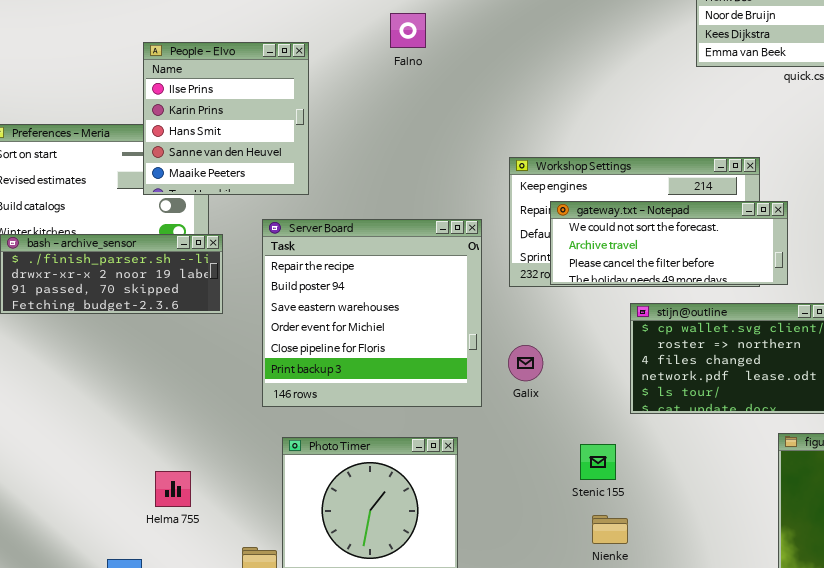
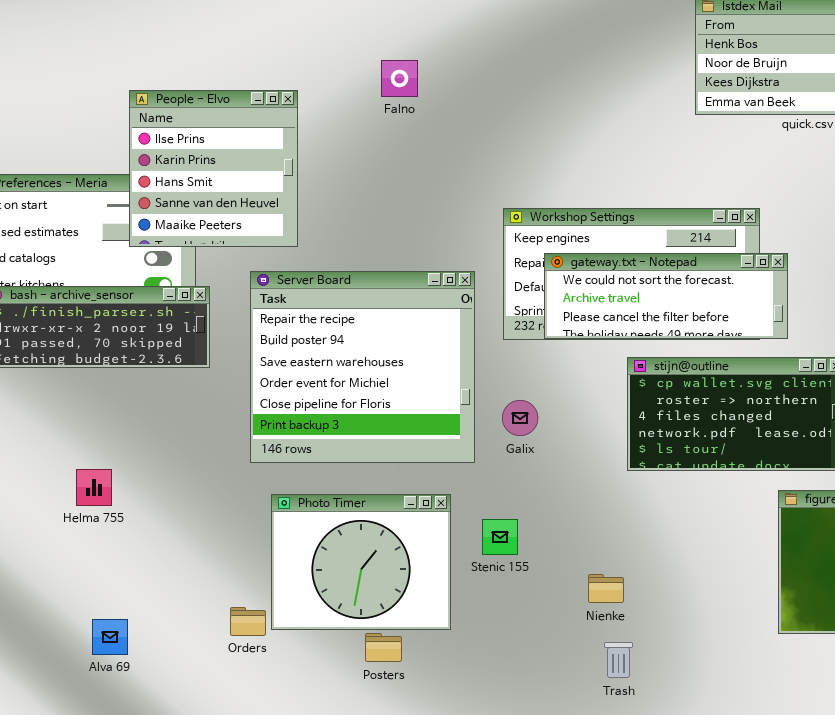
Stenic 155: [580,444,616,480] -> [482,519,518,555], moved
Helma 755: [155,471,191,507] -> [76,469,112,506], moved

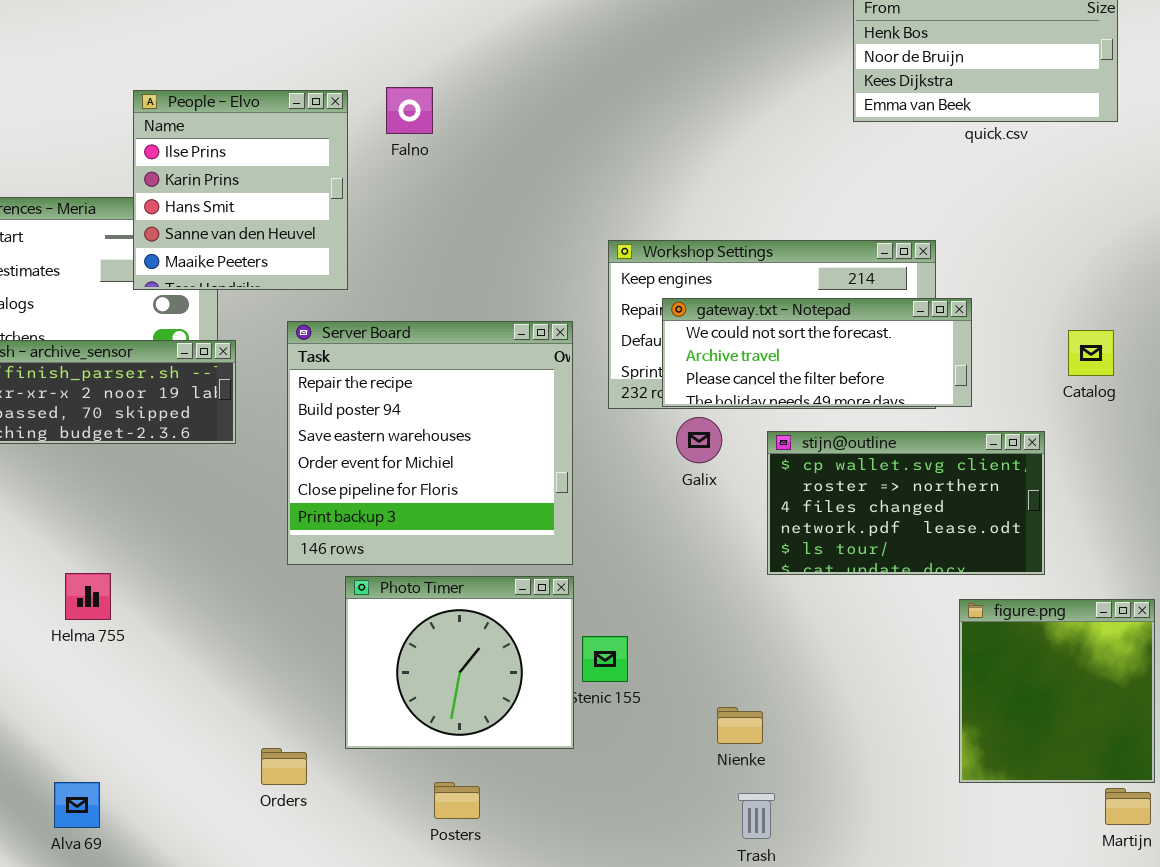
Falno: [381,60,418,97] -> [386,87,433,134], moved
Galix: [502,400,538,436] -> [676,417,722,463], moved
Photo Timer: [271,494,451,630] -> [345,576,574,749], moved
Alva 69: [92,619,128,655] -> [54,782,100,828], moved

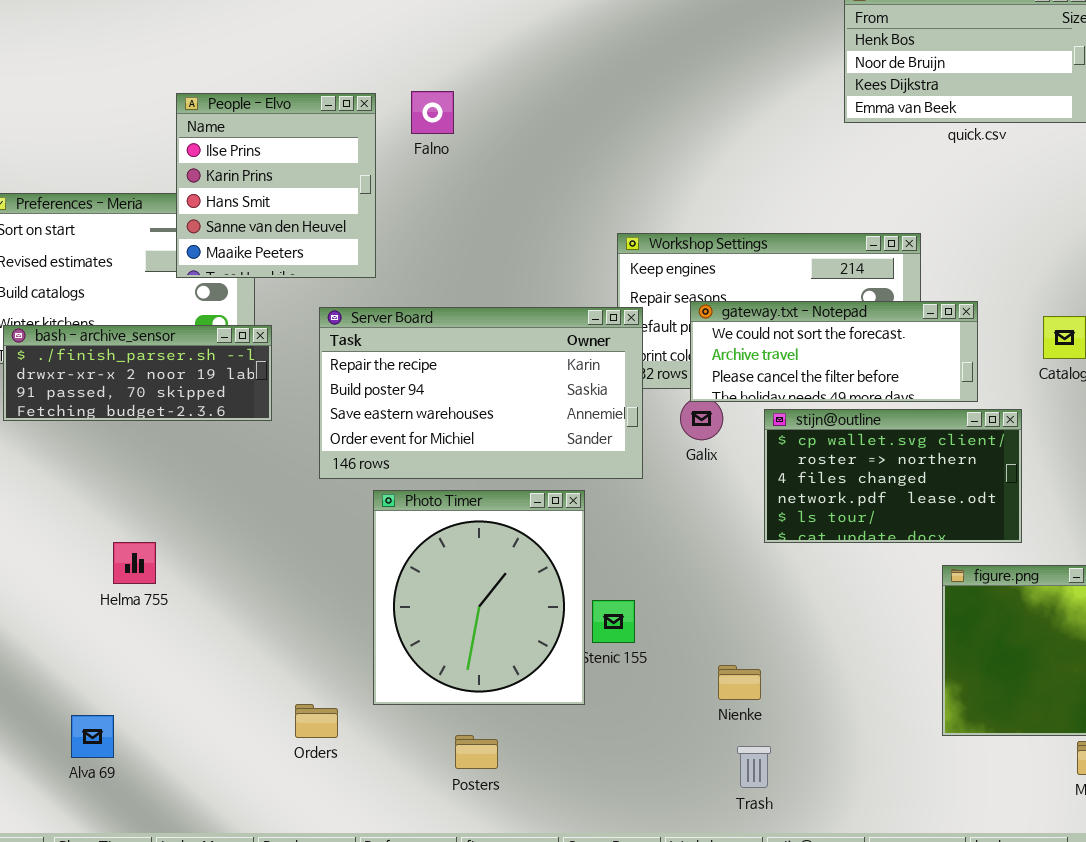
gateway.txt - Notepad: [662,298,972,407] -> [690,301,978,402], moved
Server Board: [287,321,573,565] -> [319,307,643,479], resized
Photo Timer: [345,576,574,749] -> [373,490,585,705], resized
Alva 69: [54,782,100,828] -> [71,715,114,758], moved

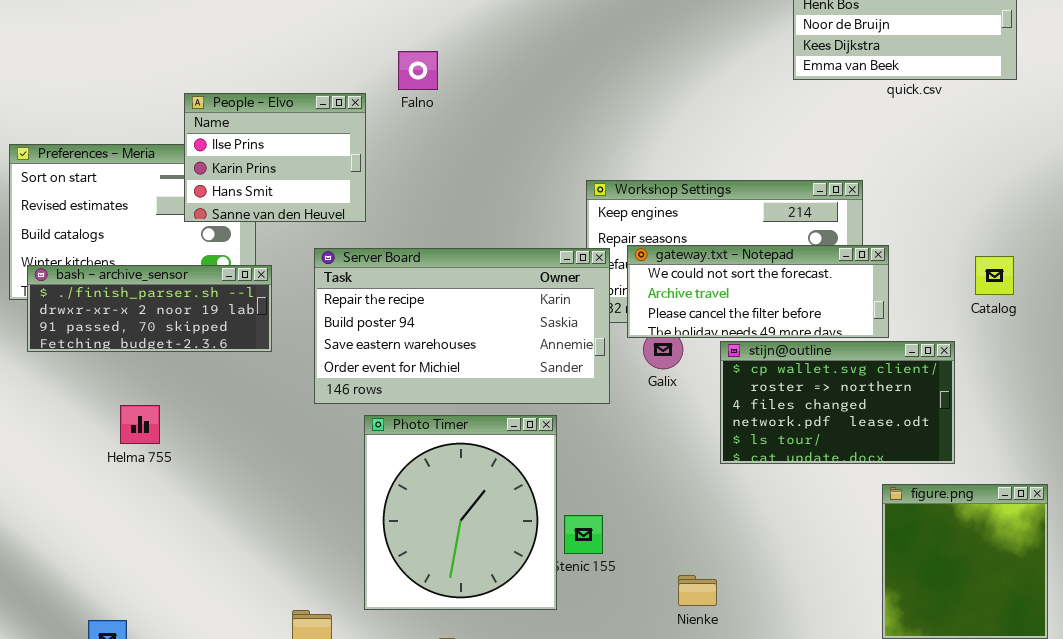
People - Elvo: [176,93,376,278] -> [184,93,366,222], resized
gateway.txt - Notepad: [690,301,978,402] -> [627,245,889,338], moved
Helma 755: [113,542,156,584] -> [120,405,160,444], moved

